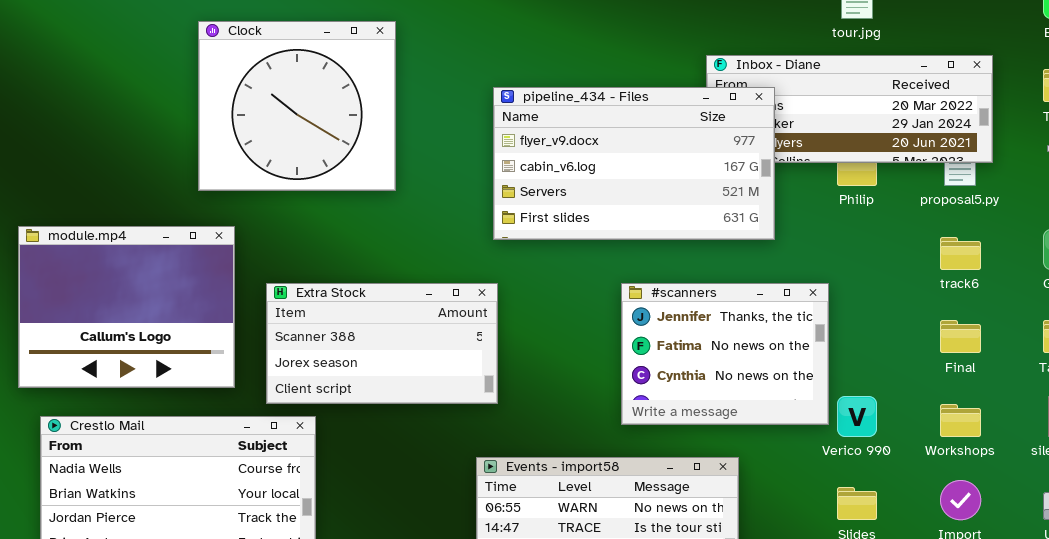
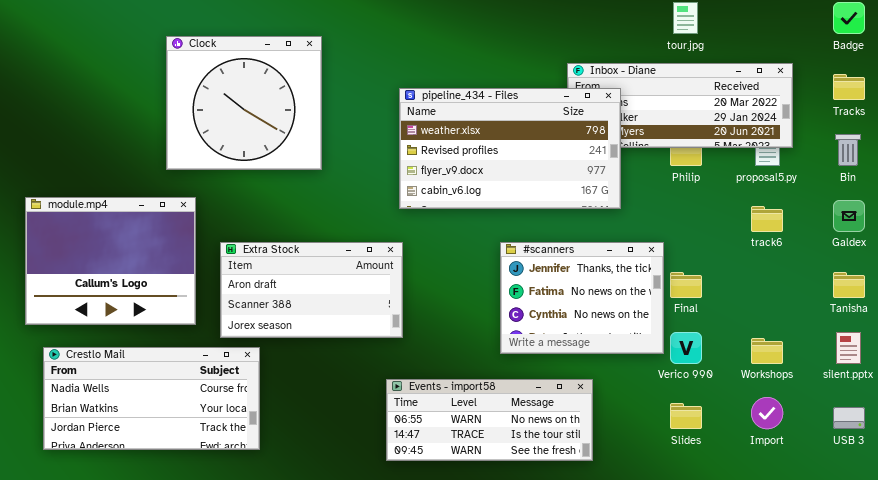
pipeline_434 - Files: [493,87,775,240] -> [399,88,621,209], scrolled up 2 rows
Extra Stock: [266,283,498,404] -> [220,242,403,338], scrolled up 1 row
Final: [940,320,981,353] -> [670,272,702,298], moved

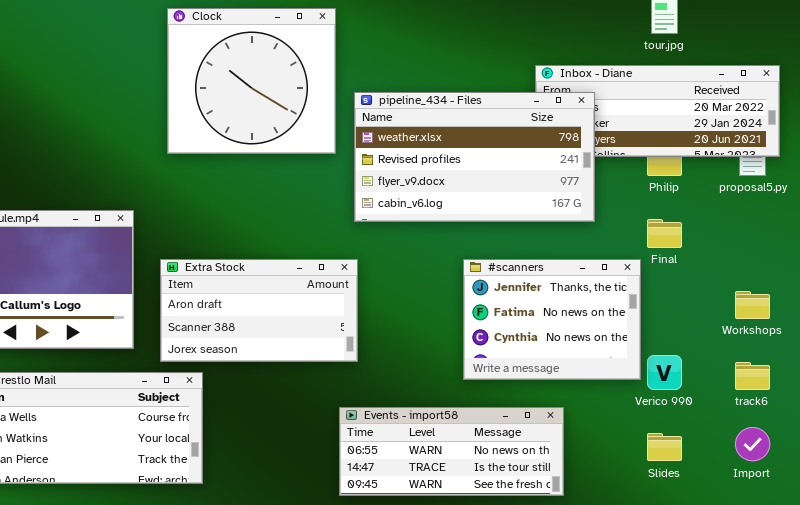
Clock: [166,36,322,170] -> [167,8,336,154], moved
track6: [751,206,783,232] -> [735,362,770,390], moved
Final: [670,272,702,298] -> [647,219,682,248], moved
Workshops: [751,338,783,364] -> [735,291,770,319], moved

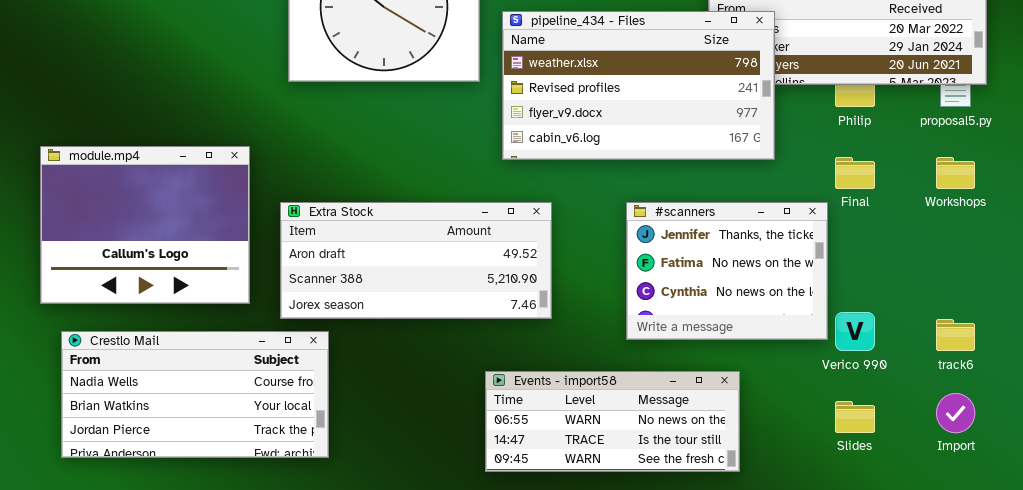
Extra Stock: [160,259,358,362] -> [280,202,552,319], resized
Workshops: [735,291,770,319] -> [936,157,975,189], moved

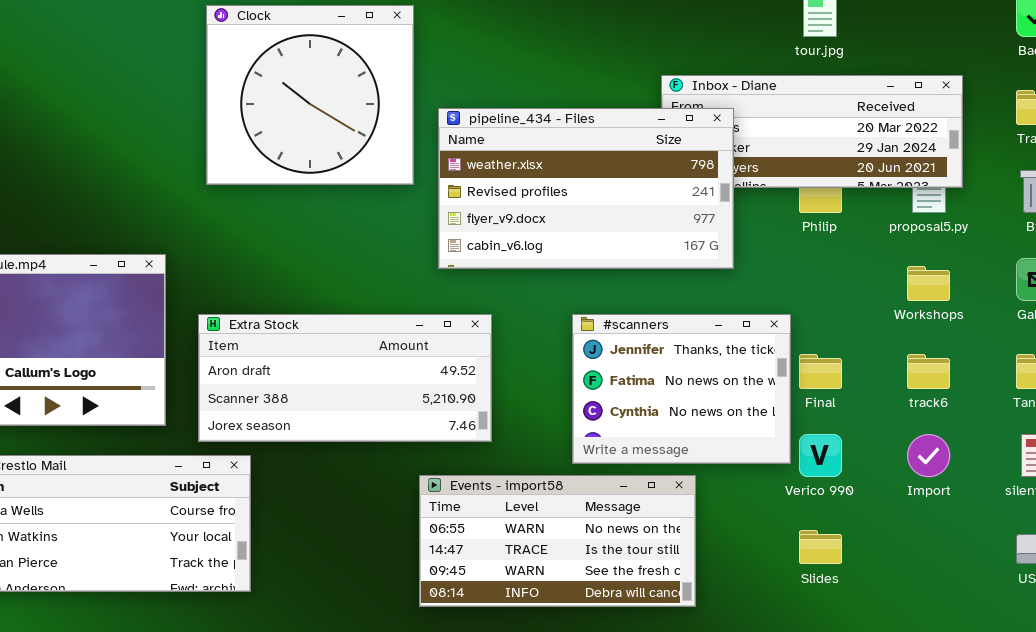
Final: [835,157,875,189] -> [799,354,842,389], moved
track6: [936,319,975,351] -> [907,354,950,389], moved
Events - import58: [485,371,740,472] -> [419,475,696,607], resized
Import: [936,393,975,433] -> [907,434,950,477], moved

